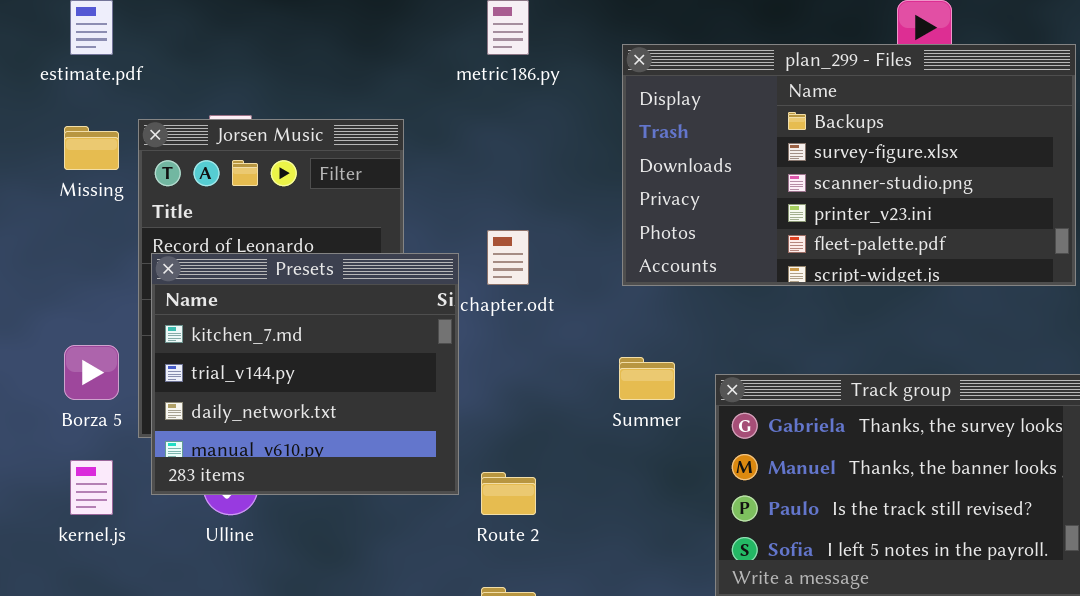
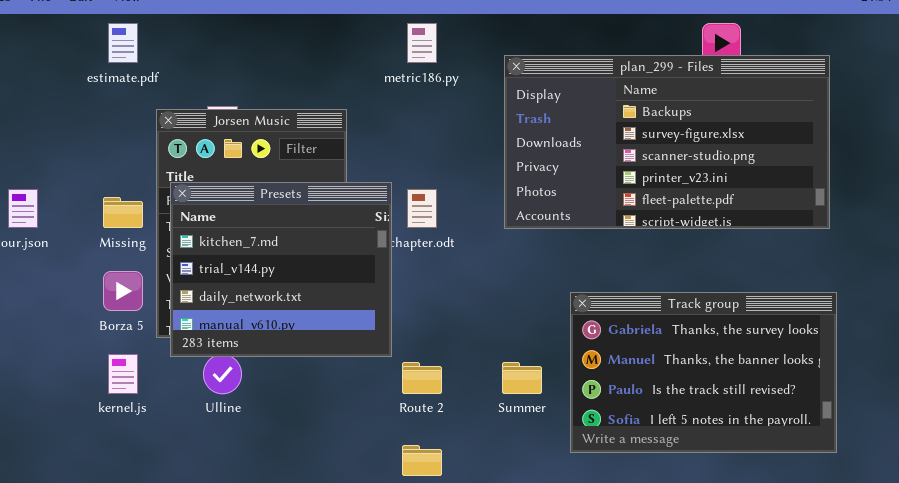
Missing: [64,126,119,170] -> [103,197,143,228], moved
Presets: [151,253,459,495] -> [170,182,392,357], moved
Summer: [619,357,675,400] -> [502,362,542,394], moved

